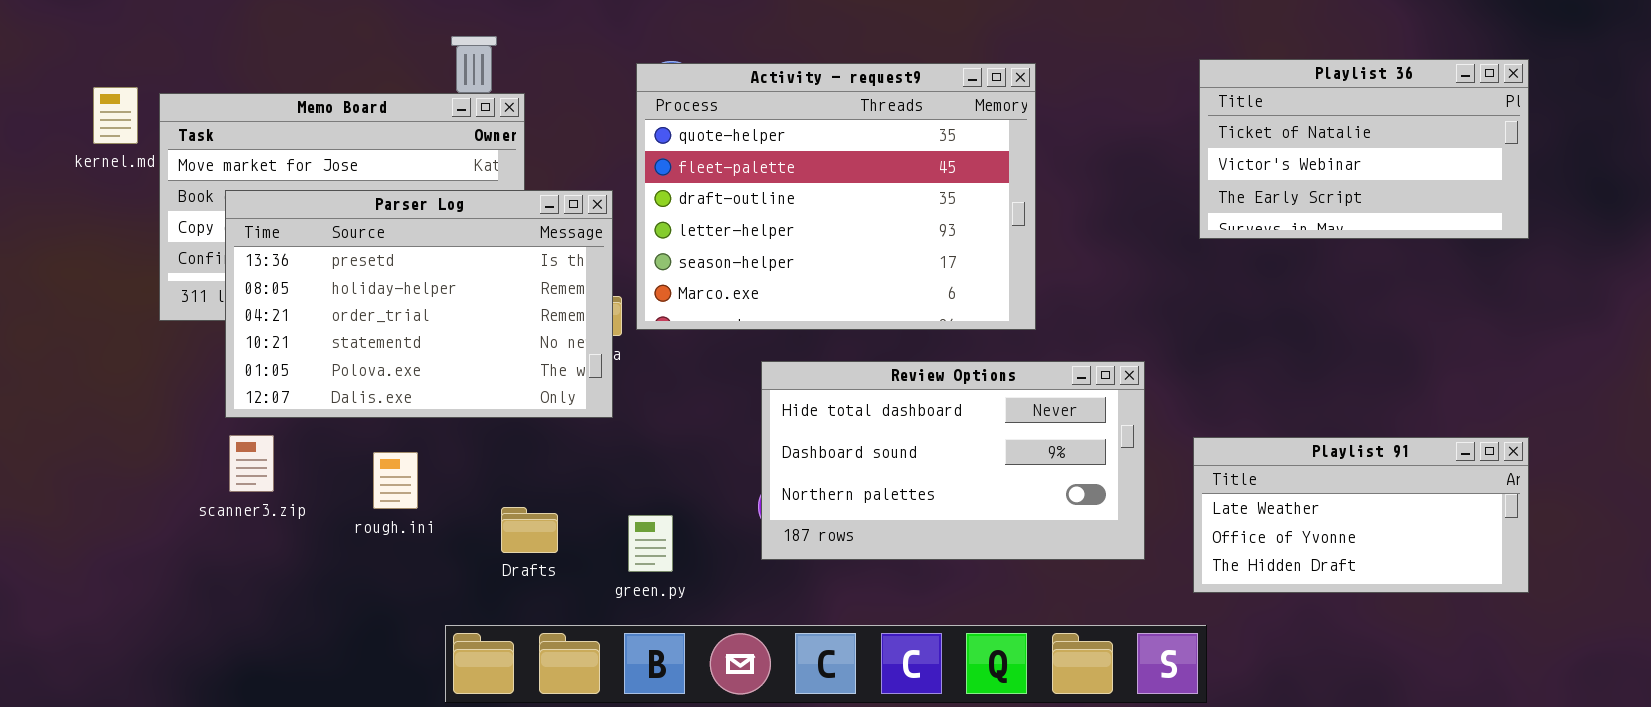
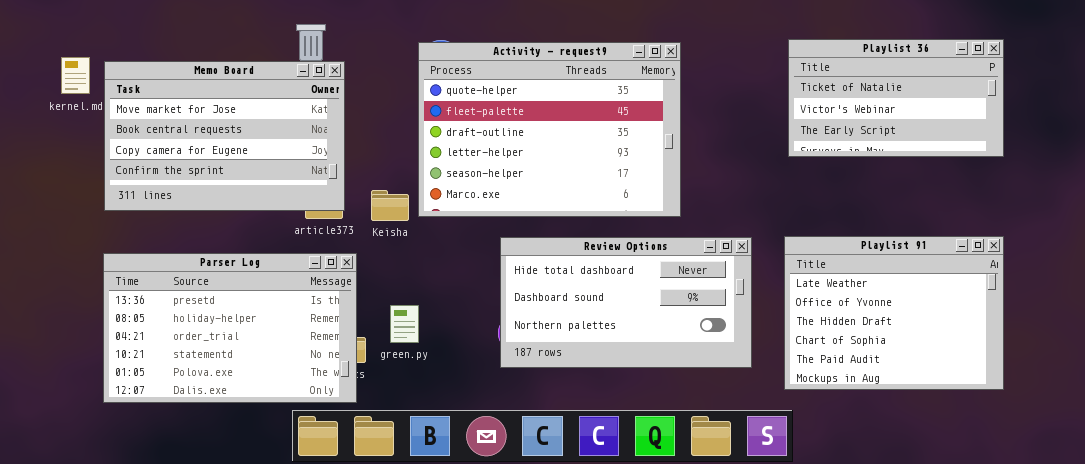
Parser Log: [225,190,613,418] -> [103,253,357,403], moved
Playlist 91: [1193,437,1529,593] -> [784,236,1004,390], resized
green.py: [628,515,673,572] -> [390,305,419,343], moved

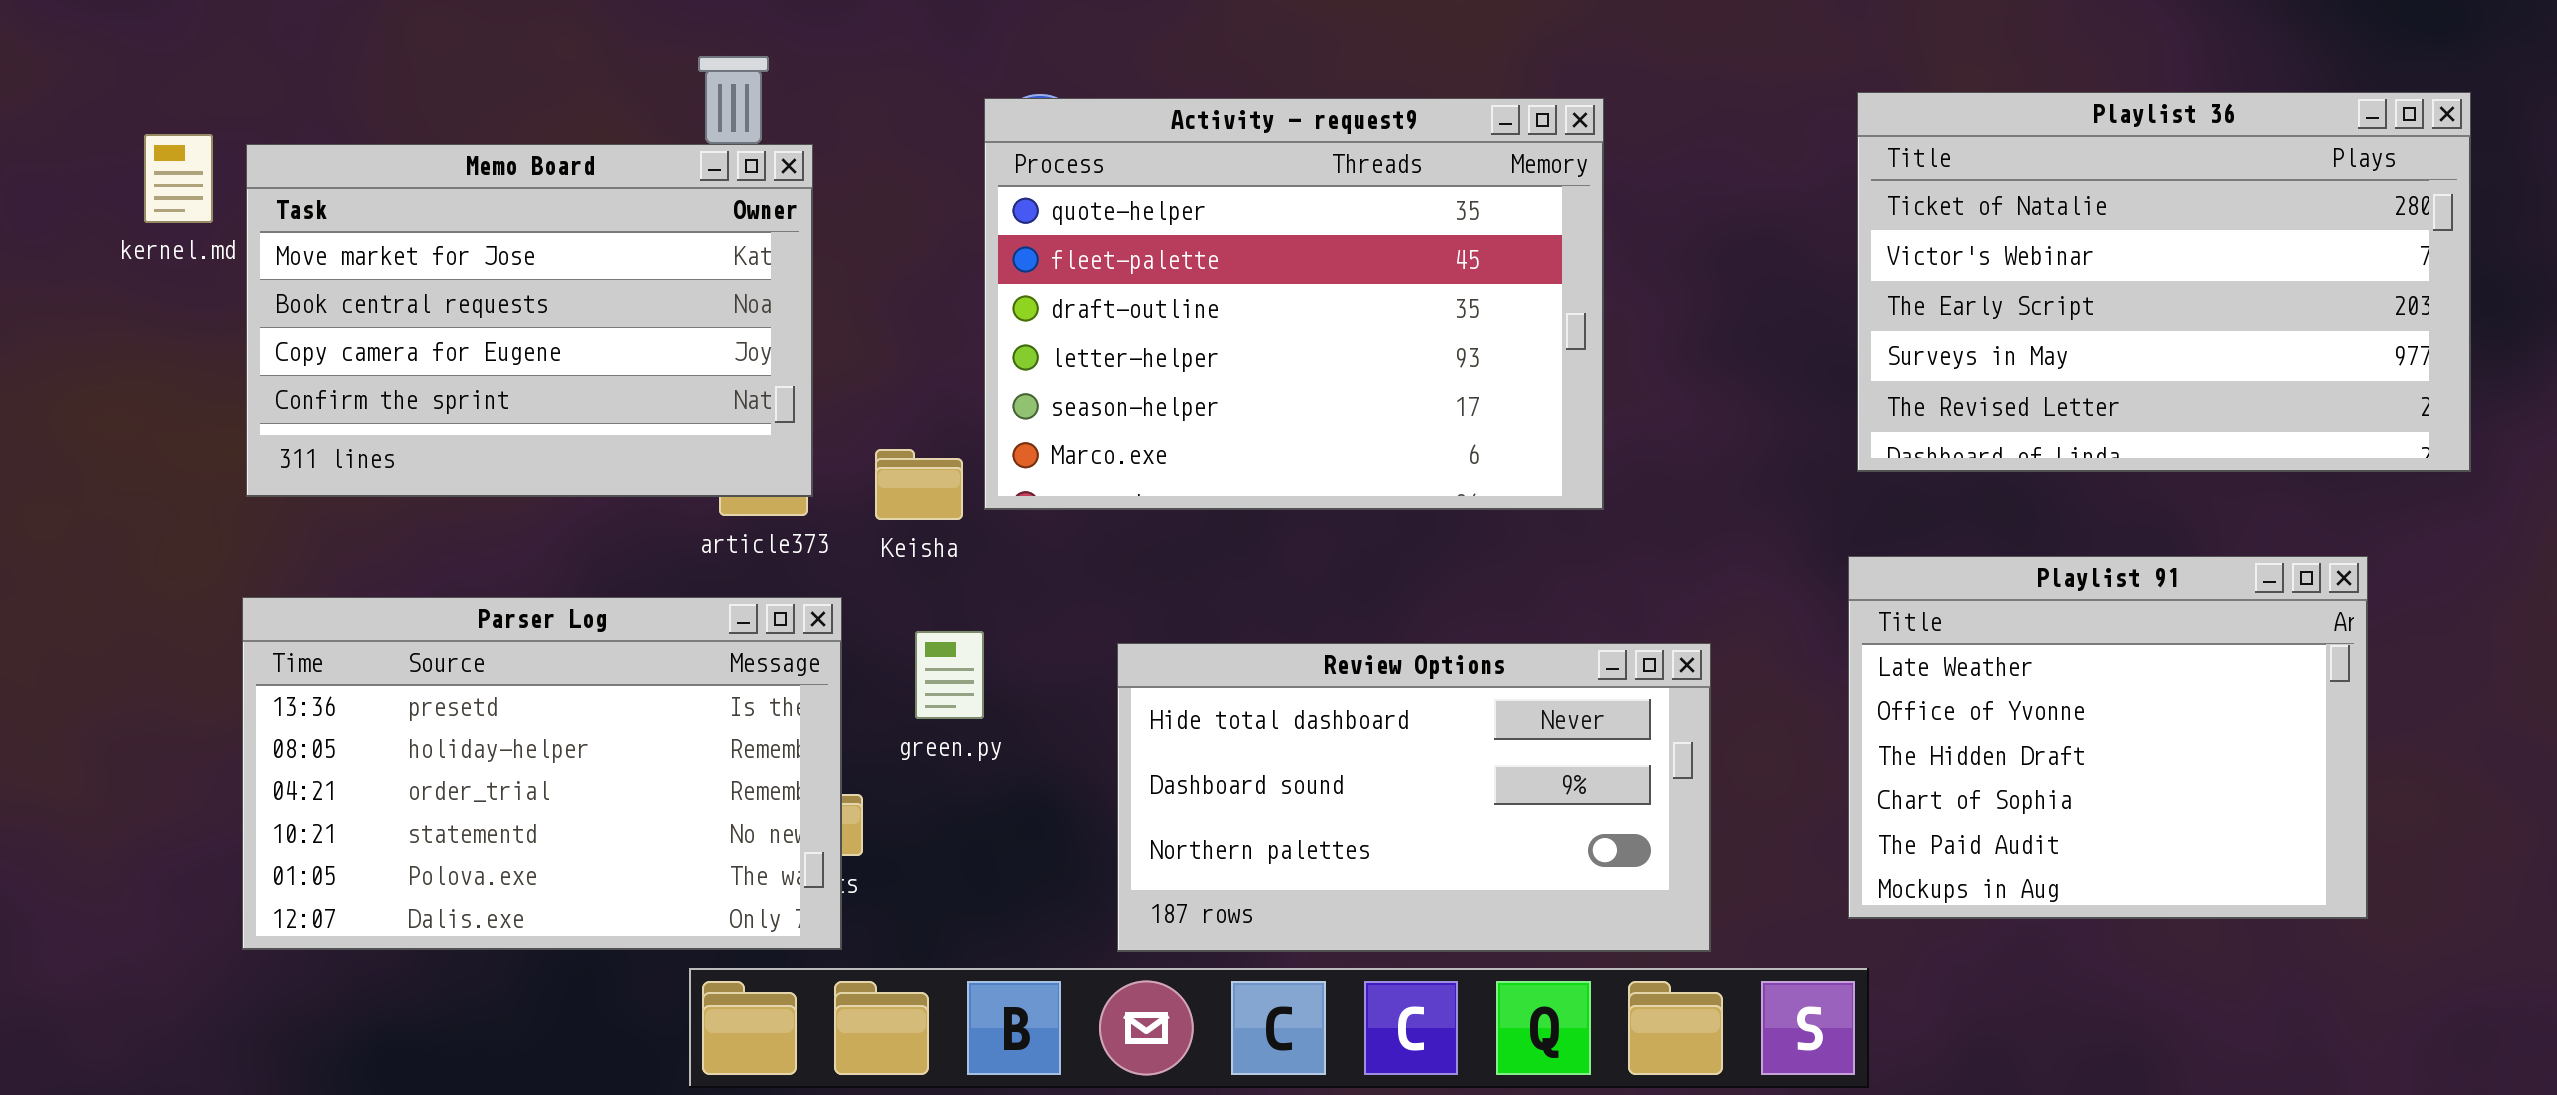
Playlist 36: [788,39,1004,157] -> [1857,92,2471,472], resized
Review Options: [500,237,752,368] -> [1117,643,1711,952], moved
green.py: [390,305,419,343] -> [915,631,984,719], moved

